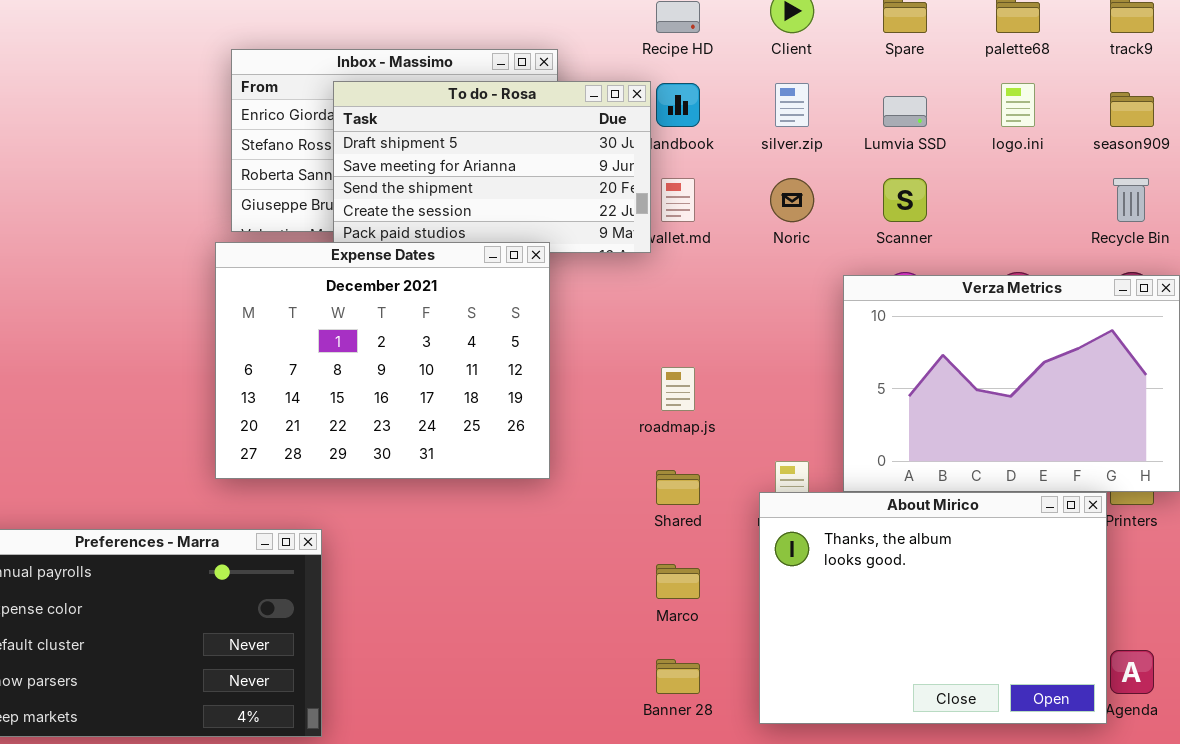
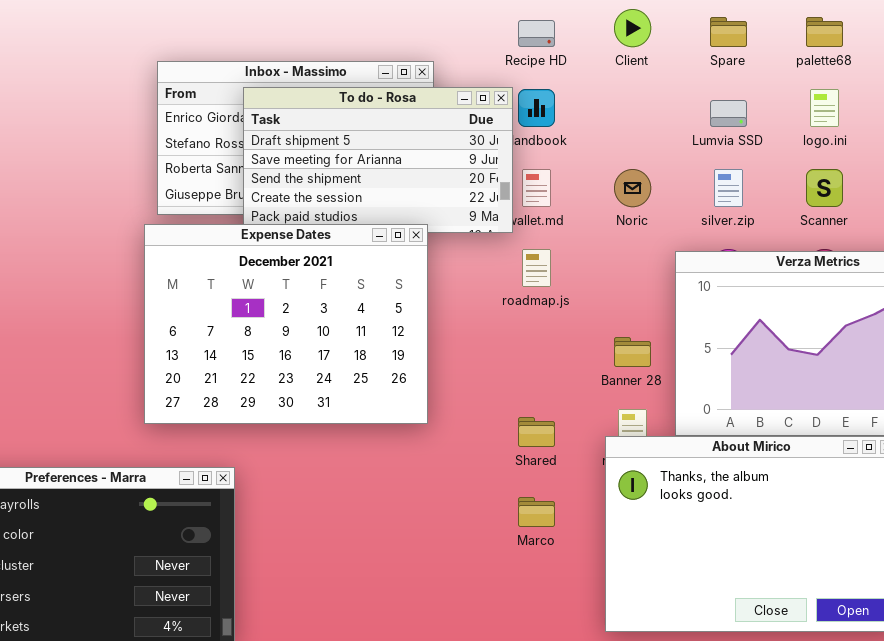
silver.zip: [775,83,809,127] -> [714,169,743,207], moved
Scanner: [883,178,927,222] -> [806,169,843,207], moved
roadmap.js: [661,367,695,411] -> [522,249,551,287], moved
Banner 28: [656,659,700,694] -> [614,337,651,367], moved

